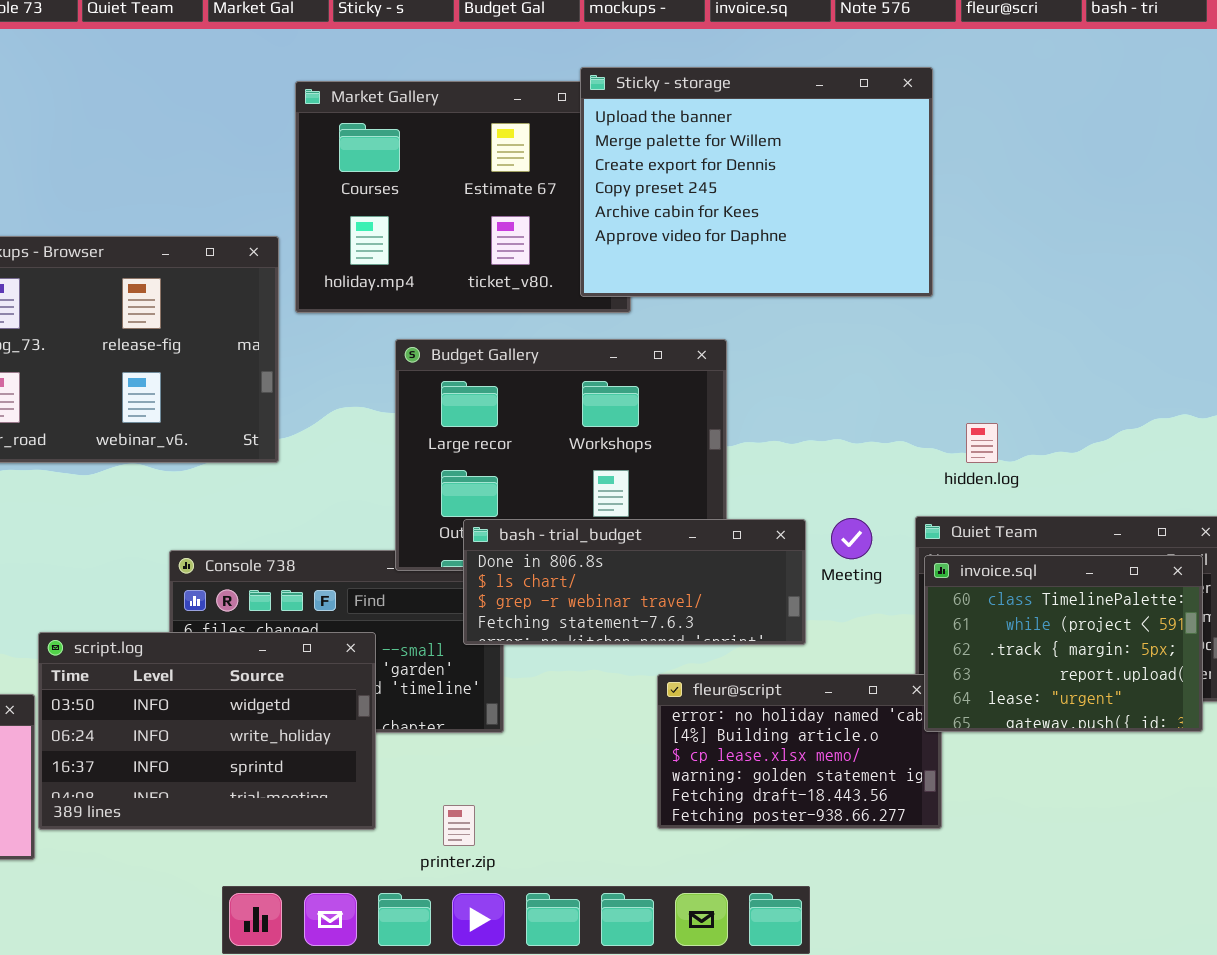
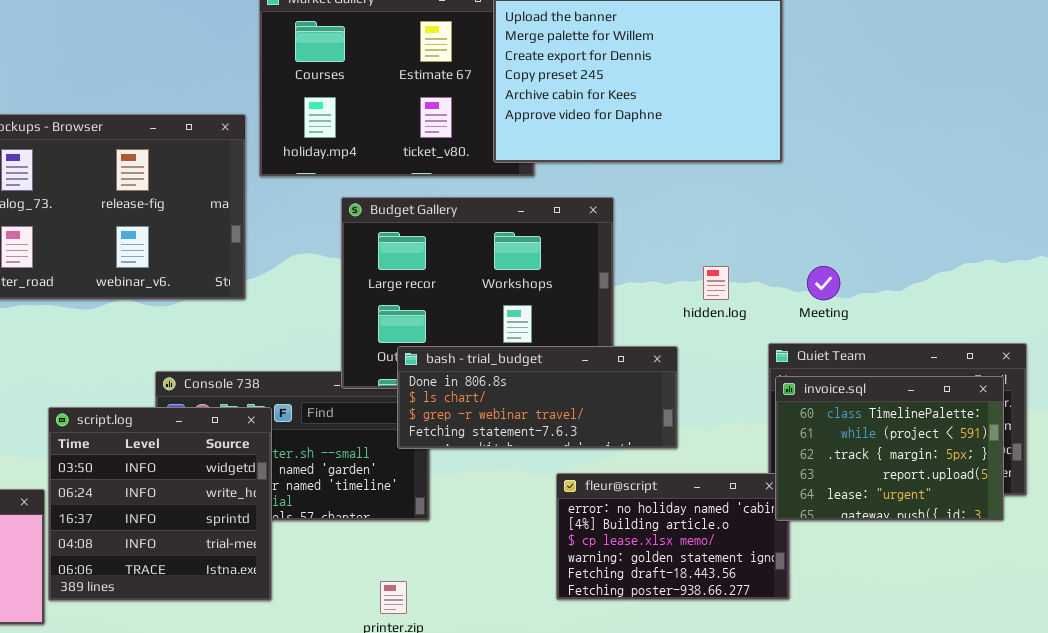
hidden.log: [966,423,998,463] -> [703,266,729,300], moved
Meeting: [831,518,872,559] -> [807,266,840,300], moved
script.log: [38,632,376,830] -> [48,407,272,601], resized

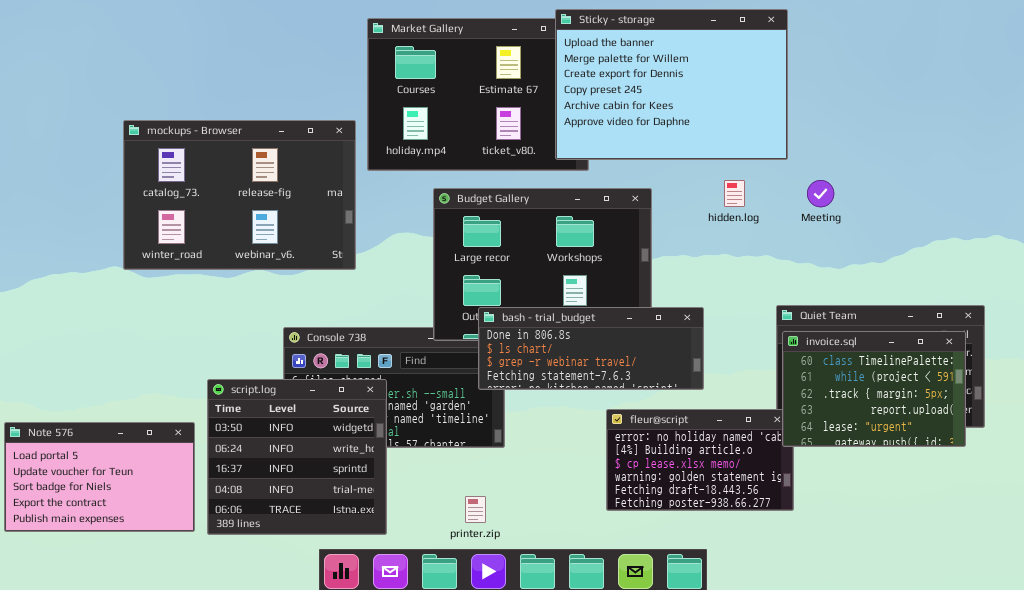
hidden.log: [703,266,729,300] -> [724,180,745,207], moved
Meeting: [807,266,840,300] -> [807,180,834,207], moved
script.log: [48,407,272,601] -> [207,379,387,535], moved

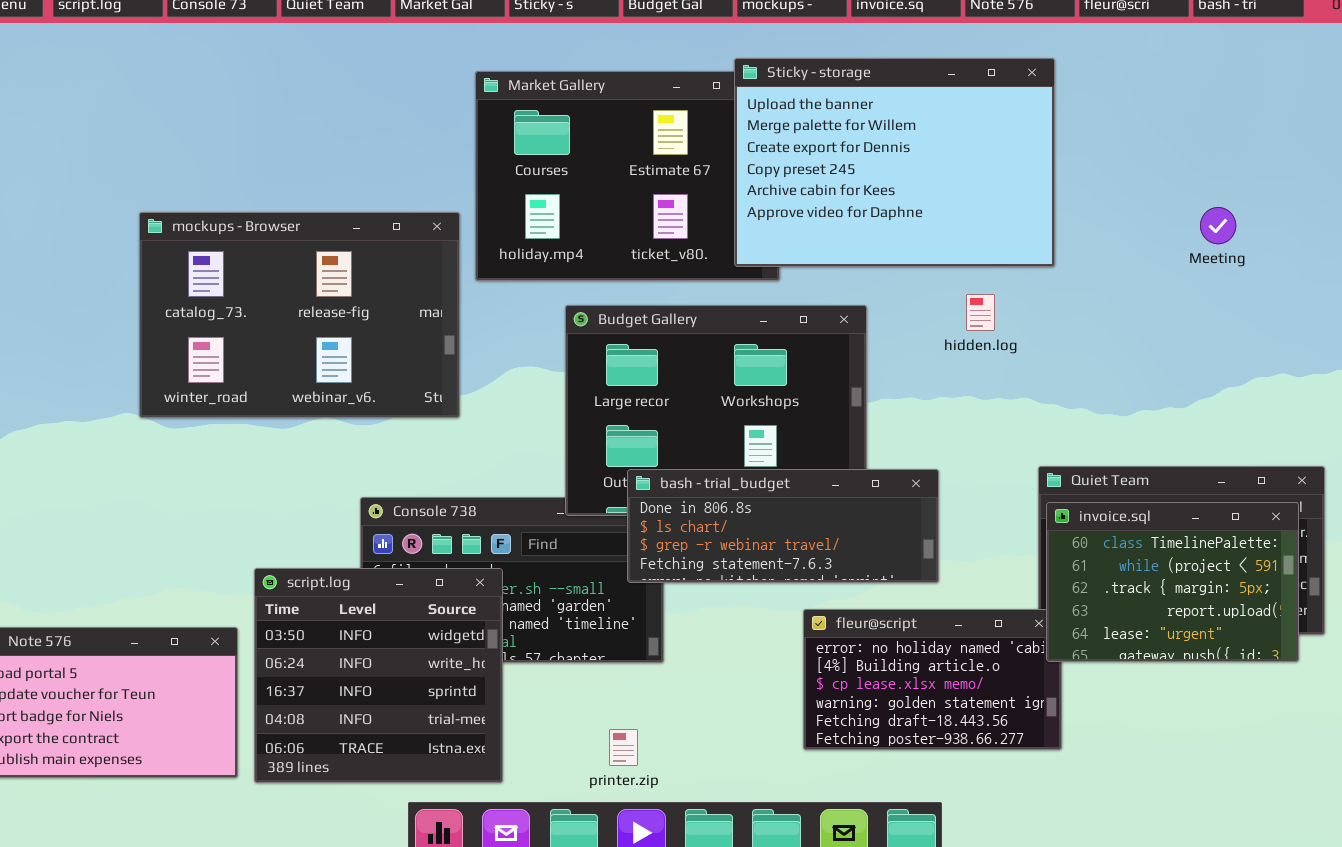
Meeting: [807,180,834,207] -> [1200,207,1236,244], moved

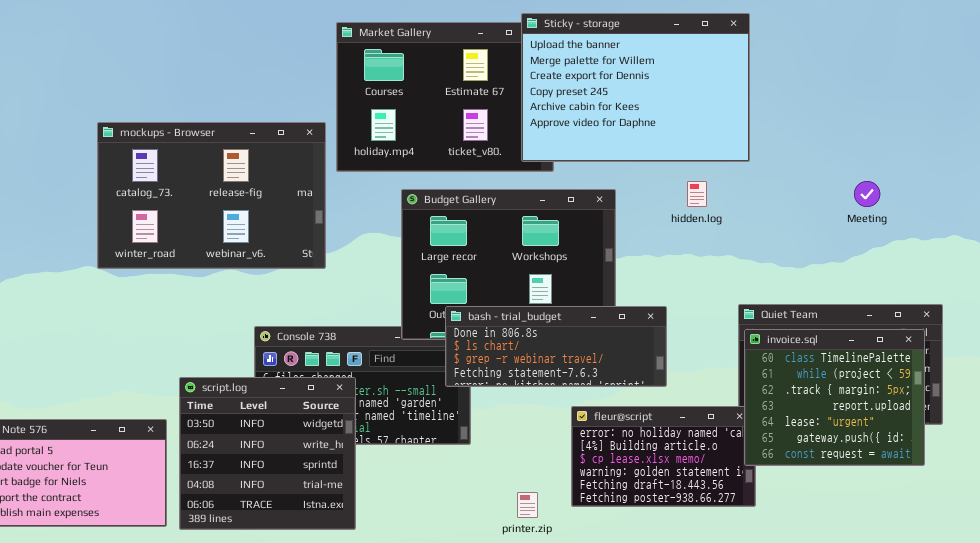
Meeting: [1200,207,1236,244] -> [854,181,880,207], moved
invoice.sql: [1046,502,1299,662] -> [744,329,925,466], resized
printer.zip: [609,729,638,766] -> [517,492,538,518], moved

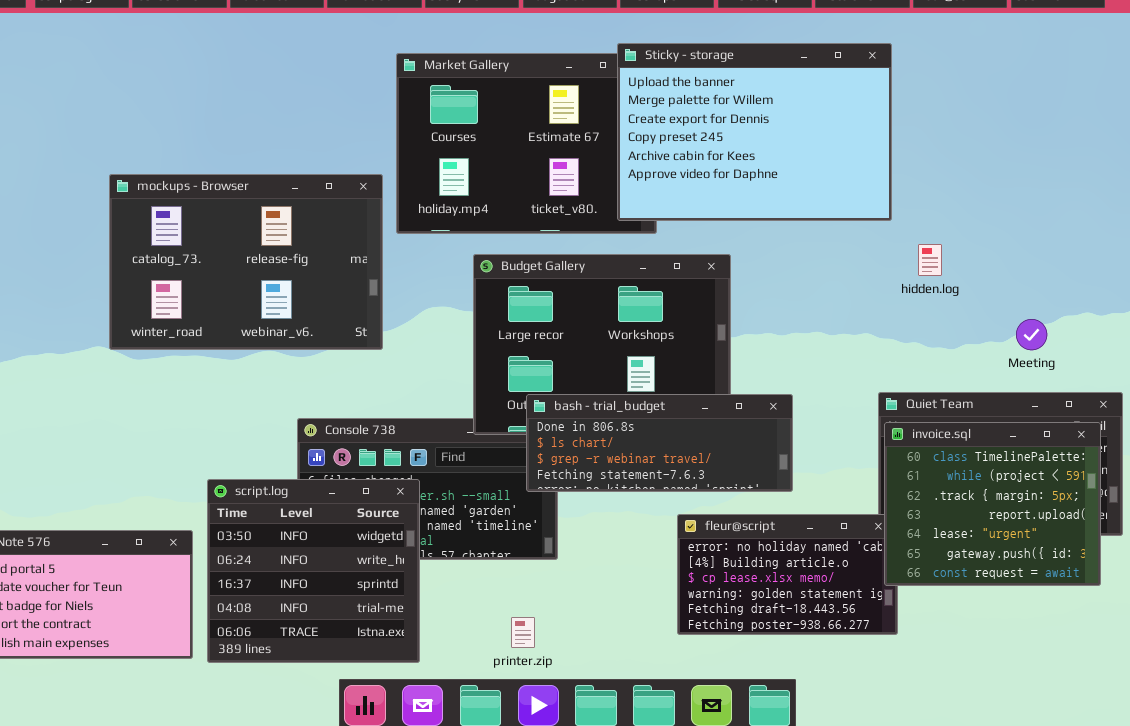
hidden.log: [687,181,707,207] -> [918,244,942,276], moved
Meeting: [854,181,880,207] -> [1016,319,1047,350], moved
printer.zip: [517,492,538,518] -> [511,617,535,648], moved

